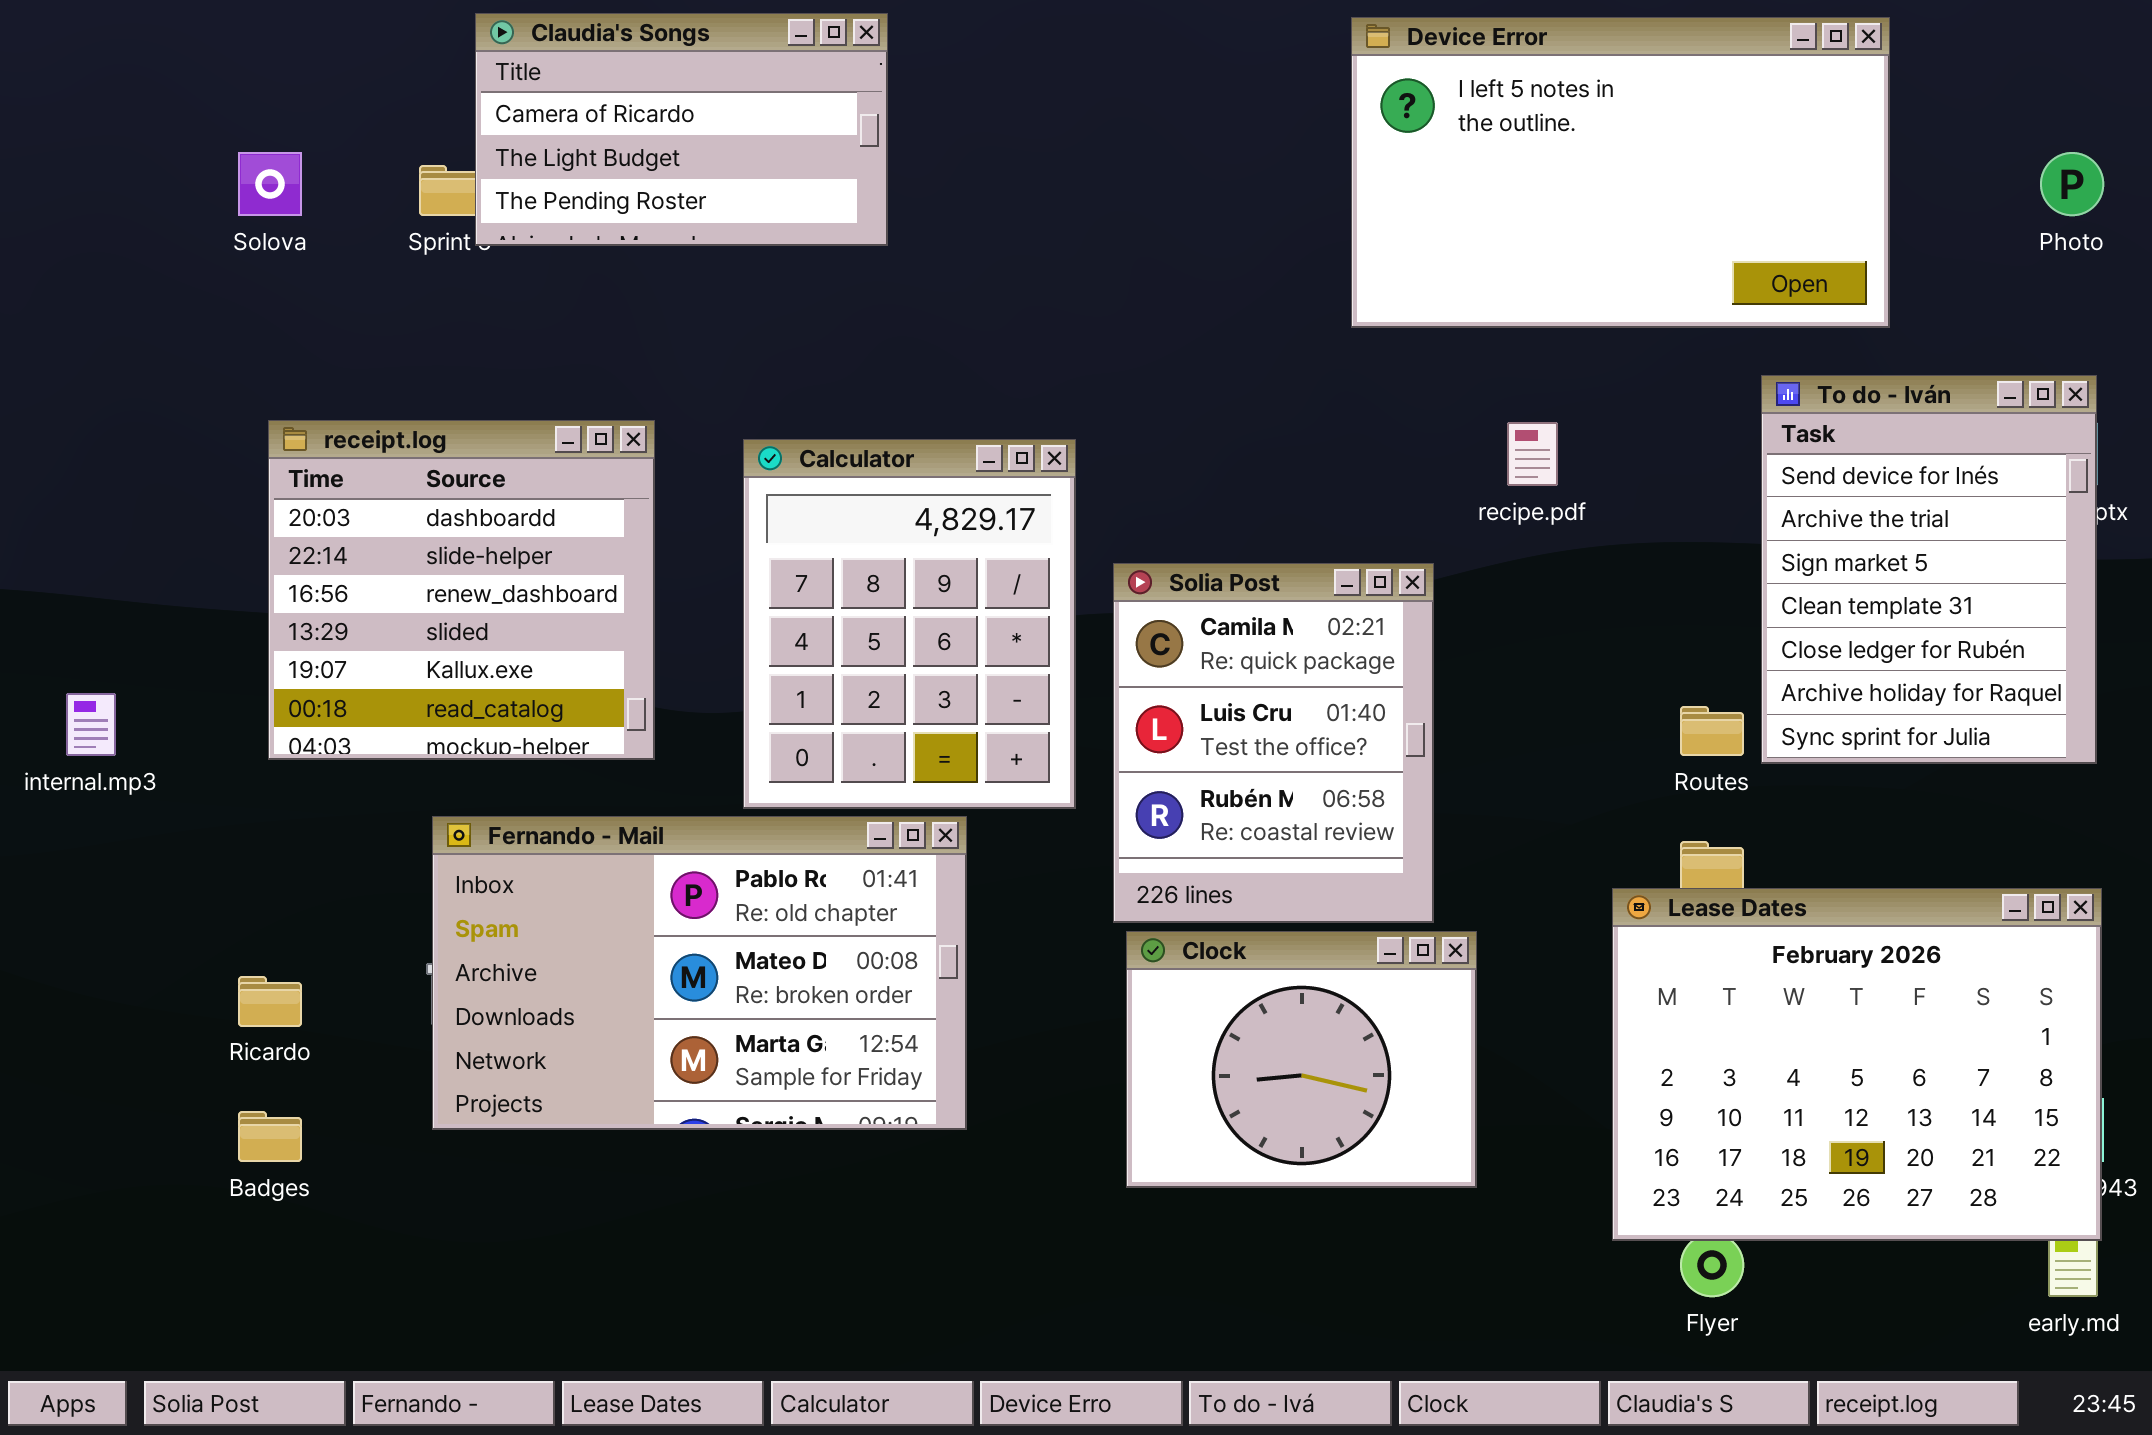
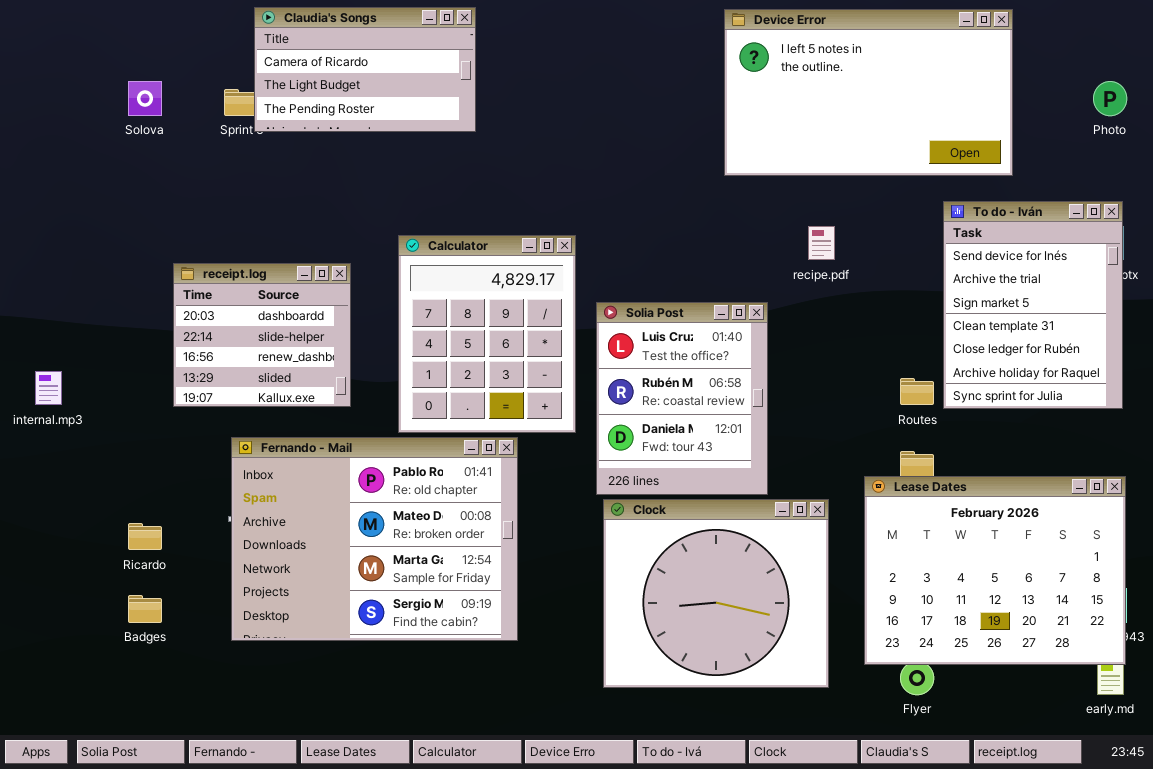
receipt.log: [268,420,655,760] -> [173,263,351,407], resized
Solia Post: [1113,563,1434,923] -> [596,302,768,495], scrolled down 1 row
Fernando - Mail: [432,816,967,1130] -> [231,437,518,641], resized
Clock: [1126,931,1477,1188] -> [603,499,829,688], resized

